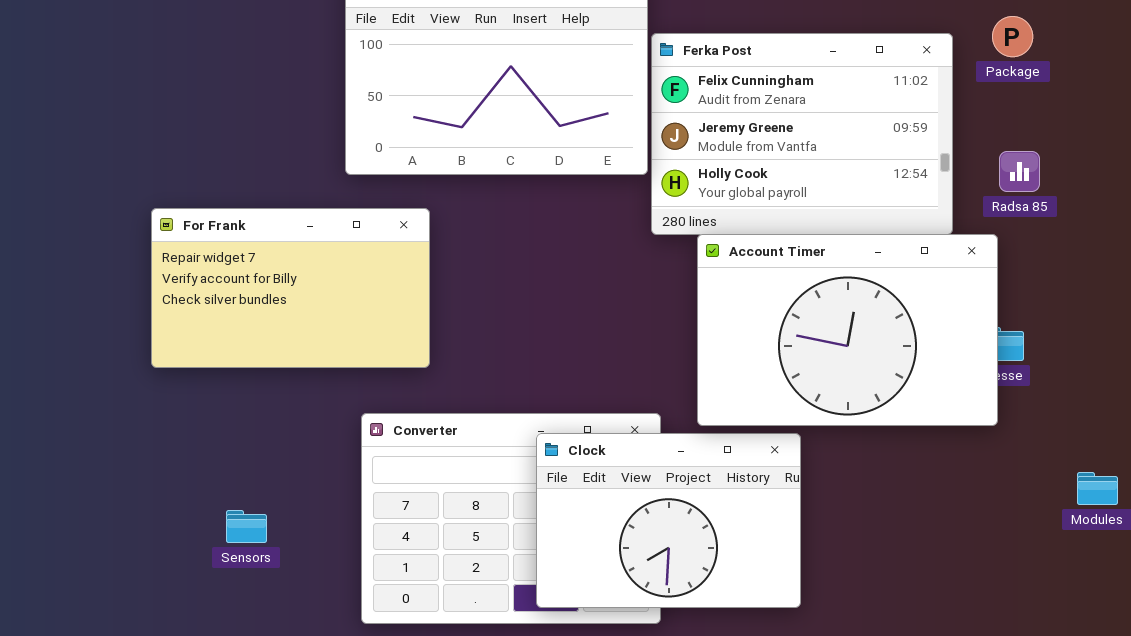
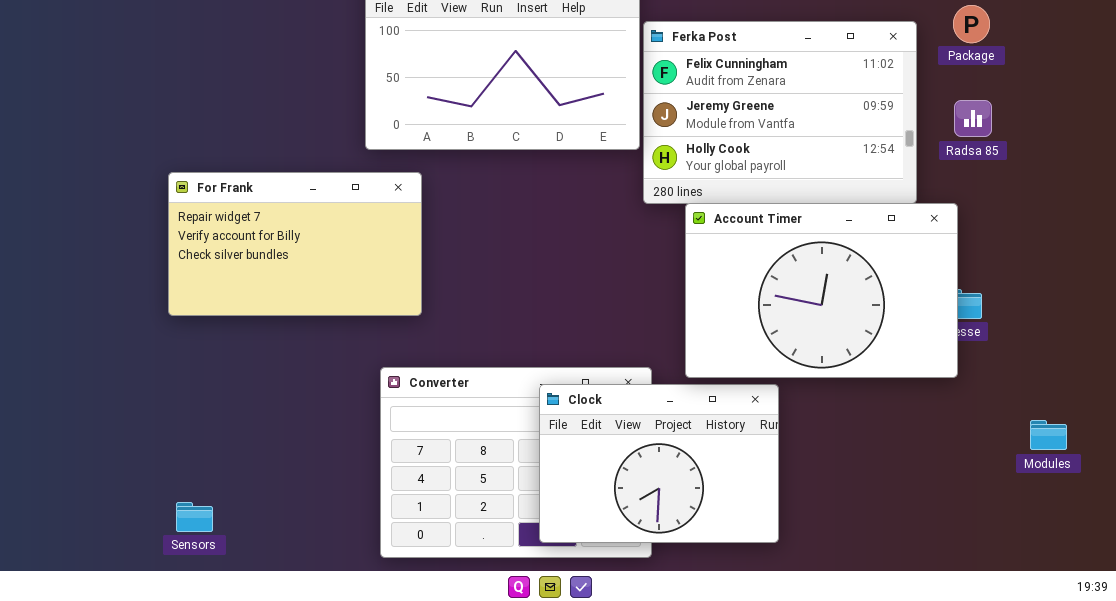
Radsa 85: [999,151,1040,192] -> [954,100,992,137], moved
For Frank: [151,208,430,368] -> [168,172,422,316], moved
Sensors: [226,510,267,543] -> [176,502,213,532], moved

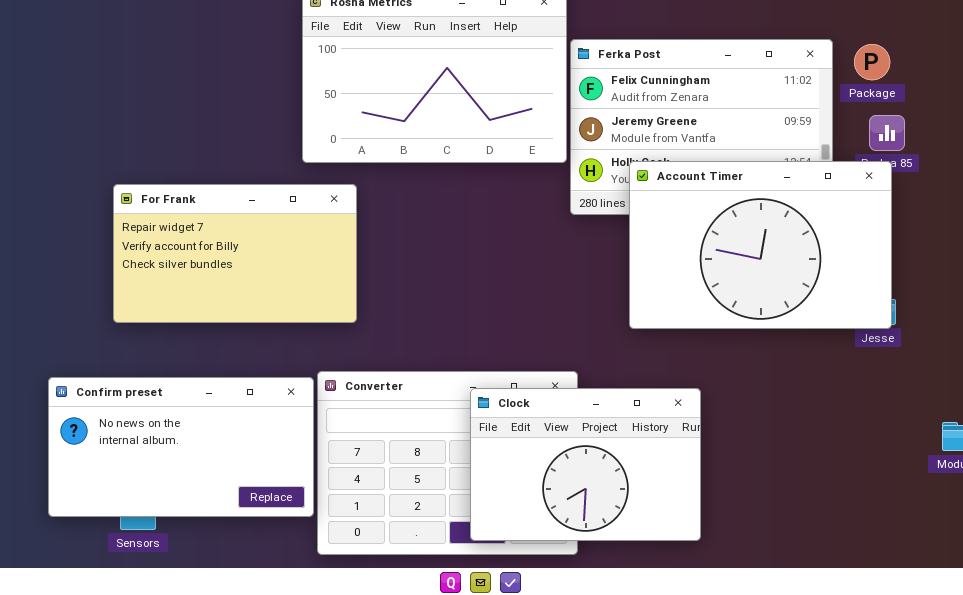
Package: [953,5,990,43] -> [854,44,890,80], moved
Account Timer: [685,203,958,378] -> [629,161,892,329], moved
Confirm preset: none -> [48,377,314,517], opened

